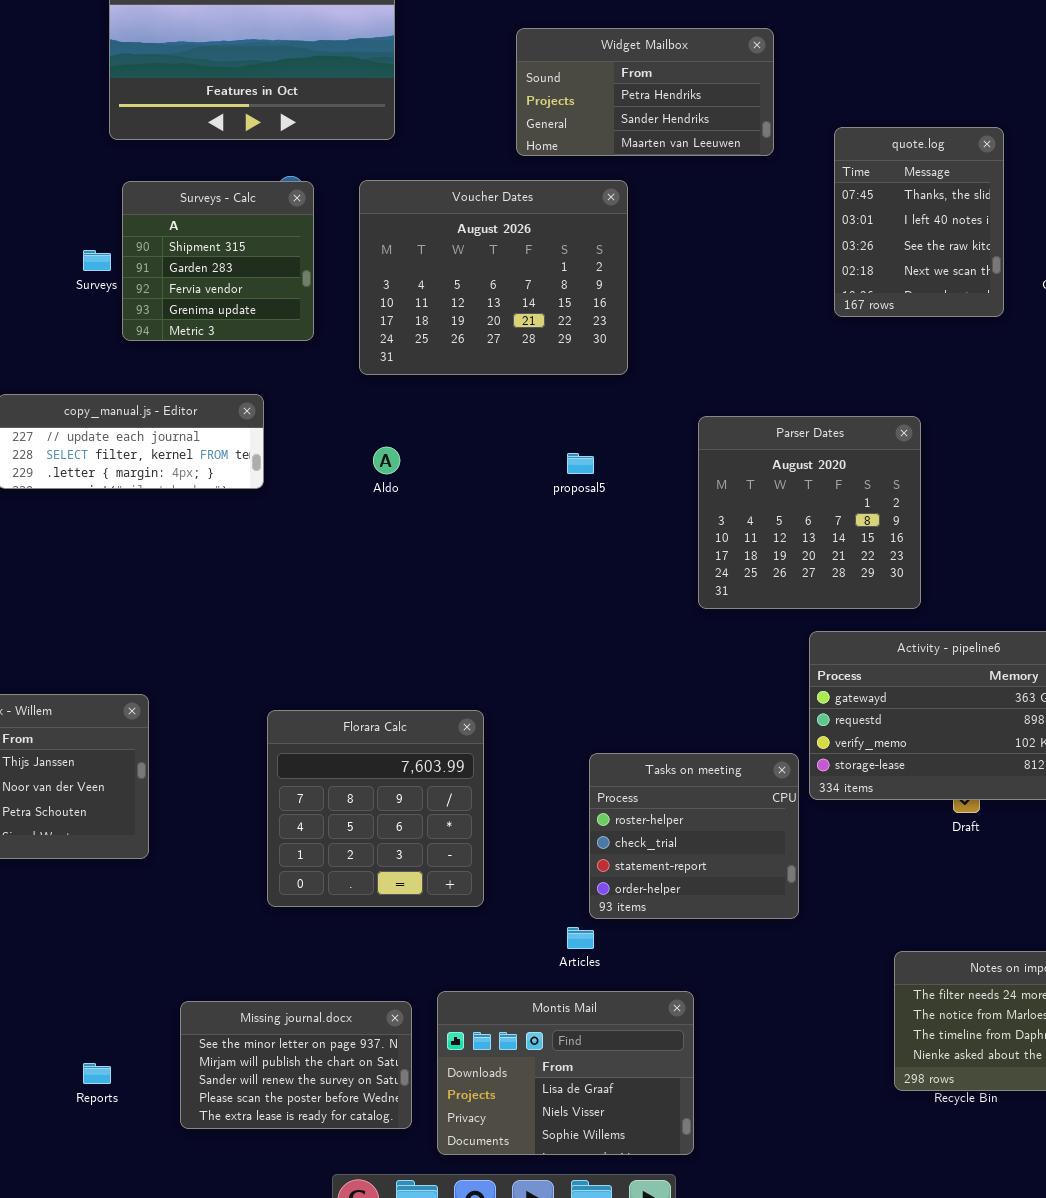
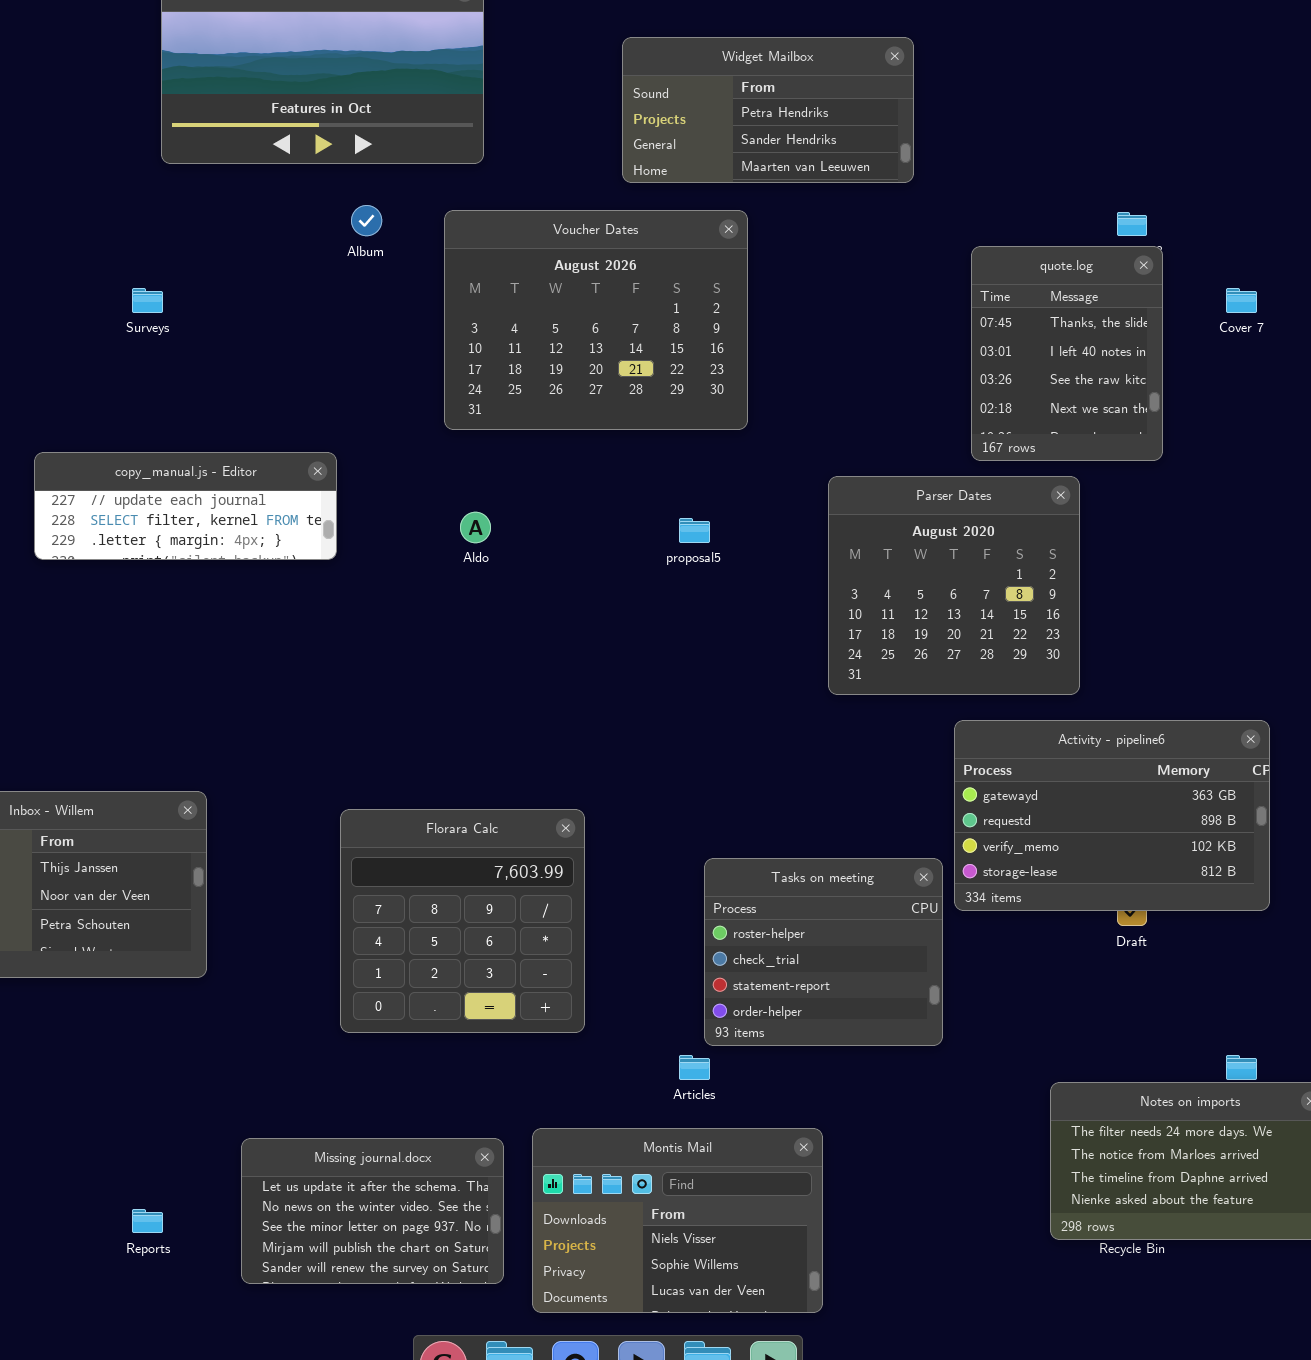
quote.log: [834,127,1004,317] -> [971,246,1163,461], moved
Surveys - Calc: [122,181,314,341] -> none, closed
Montis Mail: [437,991,694,1155] -> [532,1128,823,1313], scrolled down 1 row
Missing journal.docx: [180,1001,412,1129] -> [241,1138,504,1284], scrolled up 2 rows

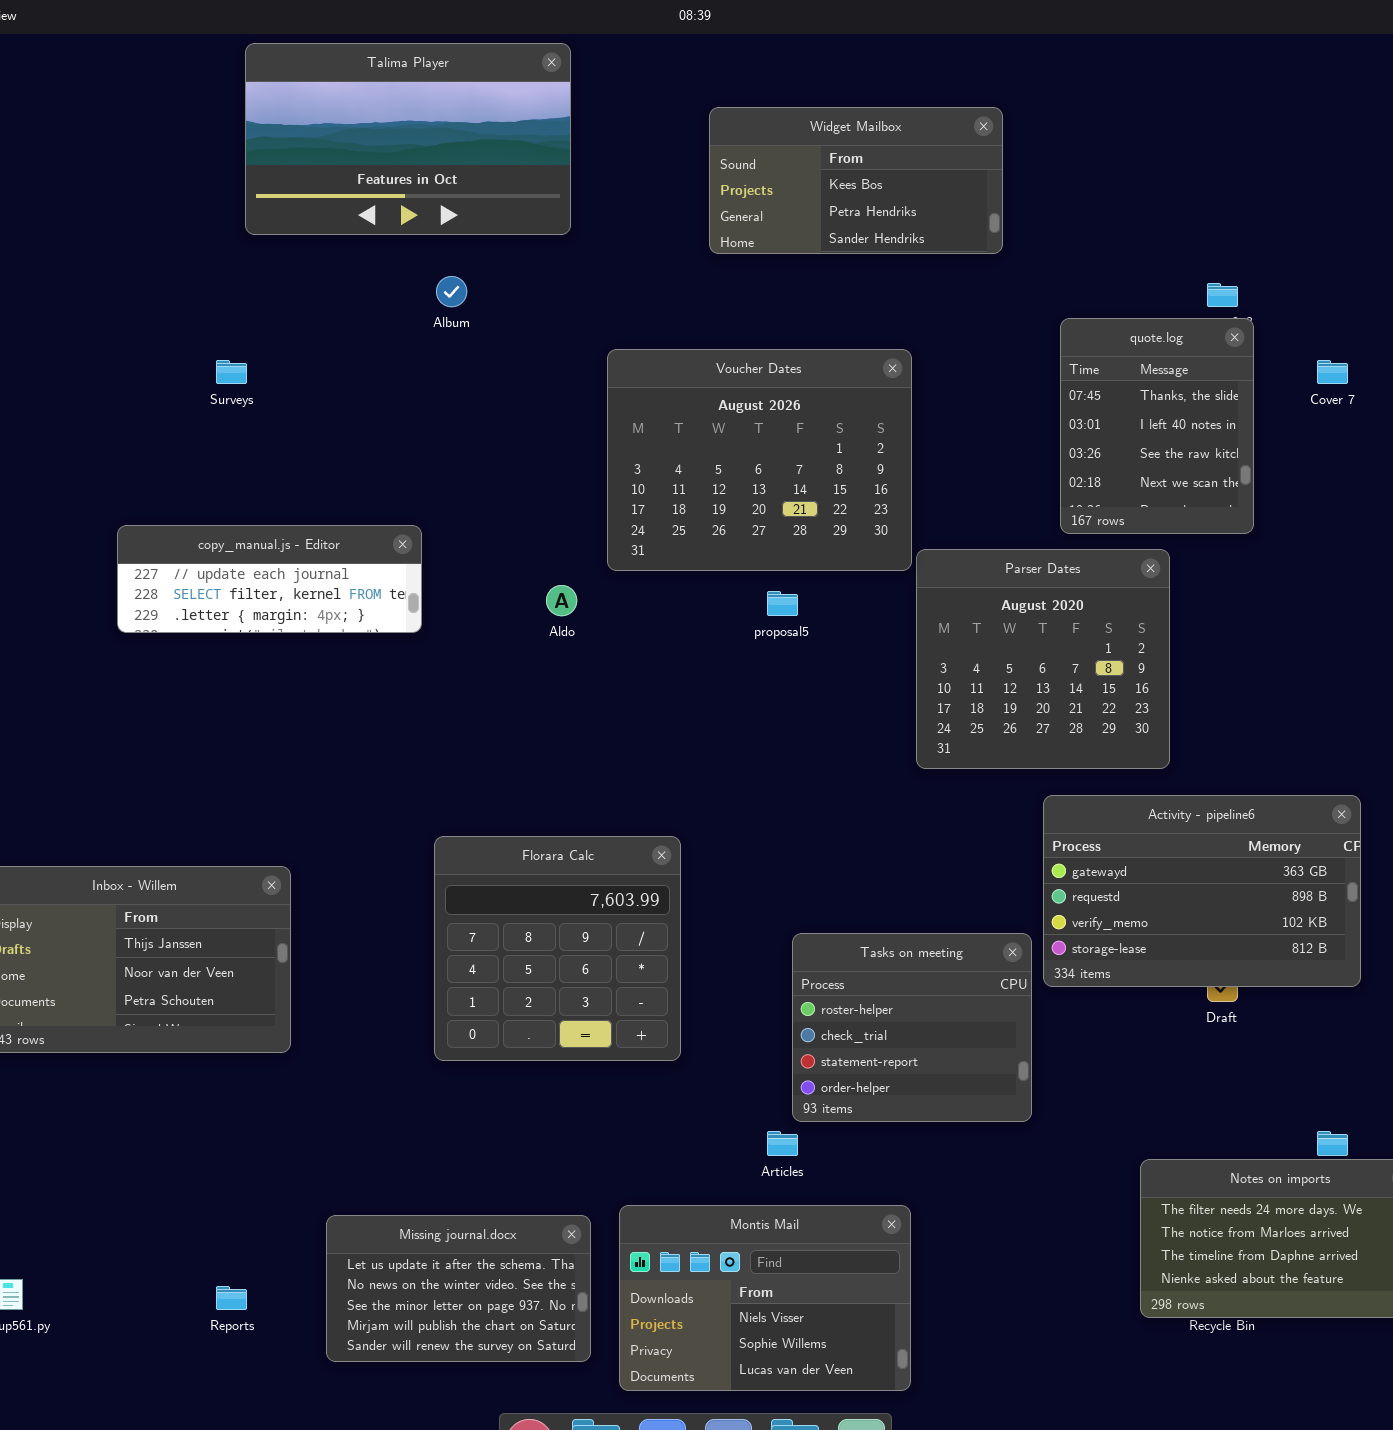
Widget Mailbox: [622,37,914,183] -> [709,107,1003,254], scrolled up 1 row
Voucher Dates: [444,210,748,430] -> [607,349,912,571], moved
Florara Calc: [340,809,585,1033] -> [434,836,681,1061], moved

